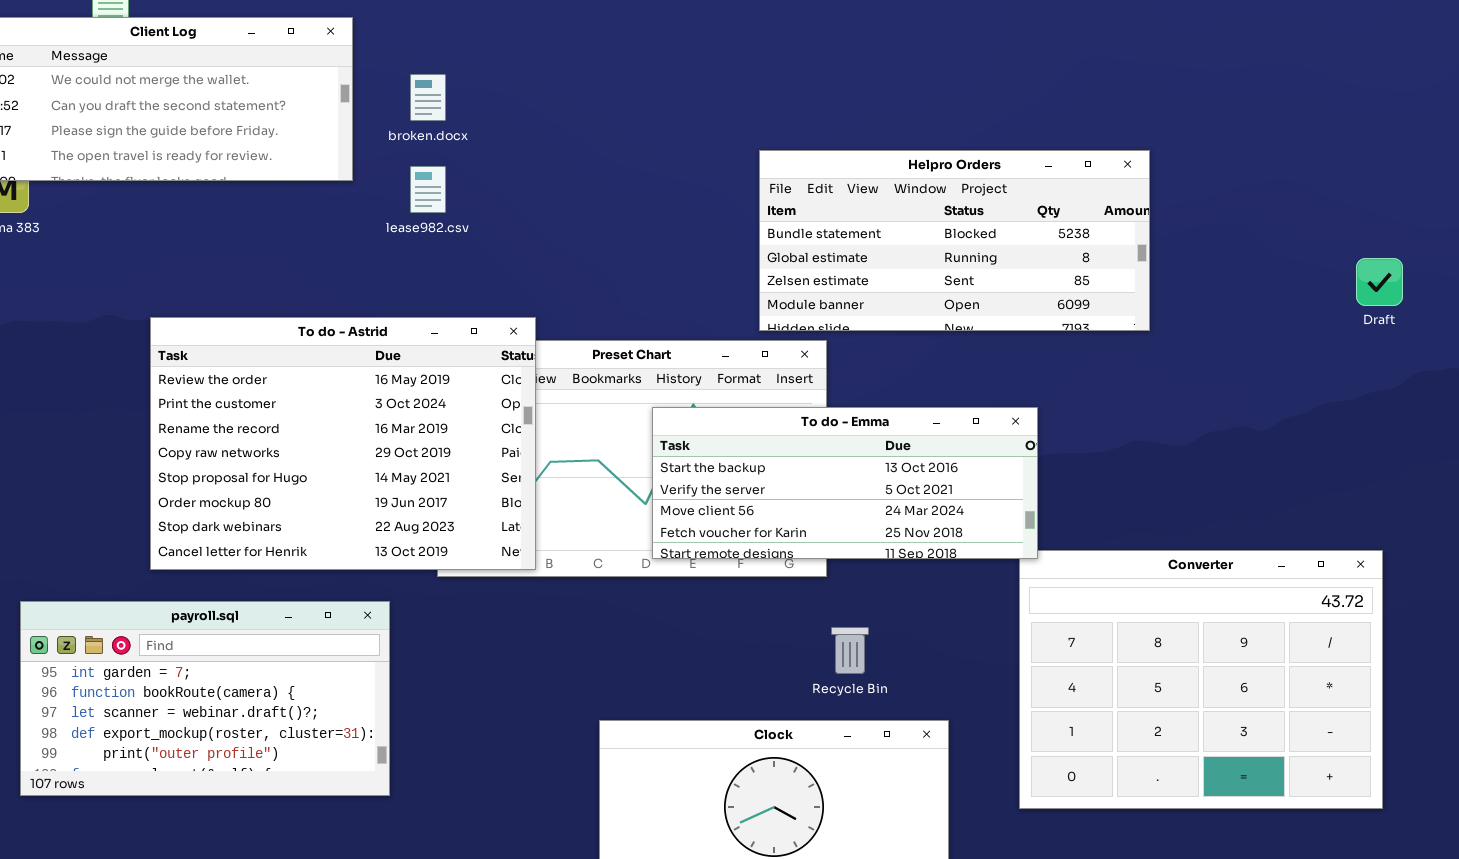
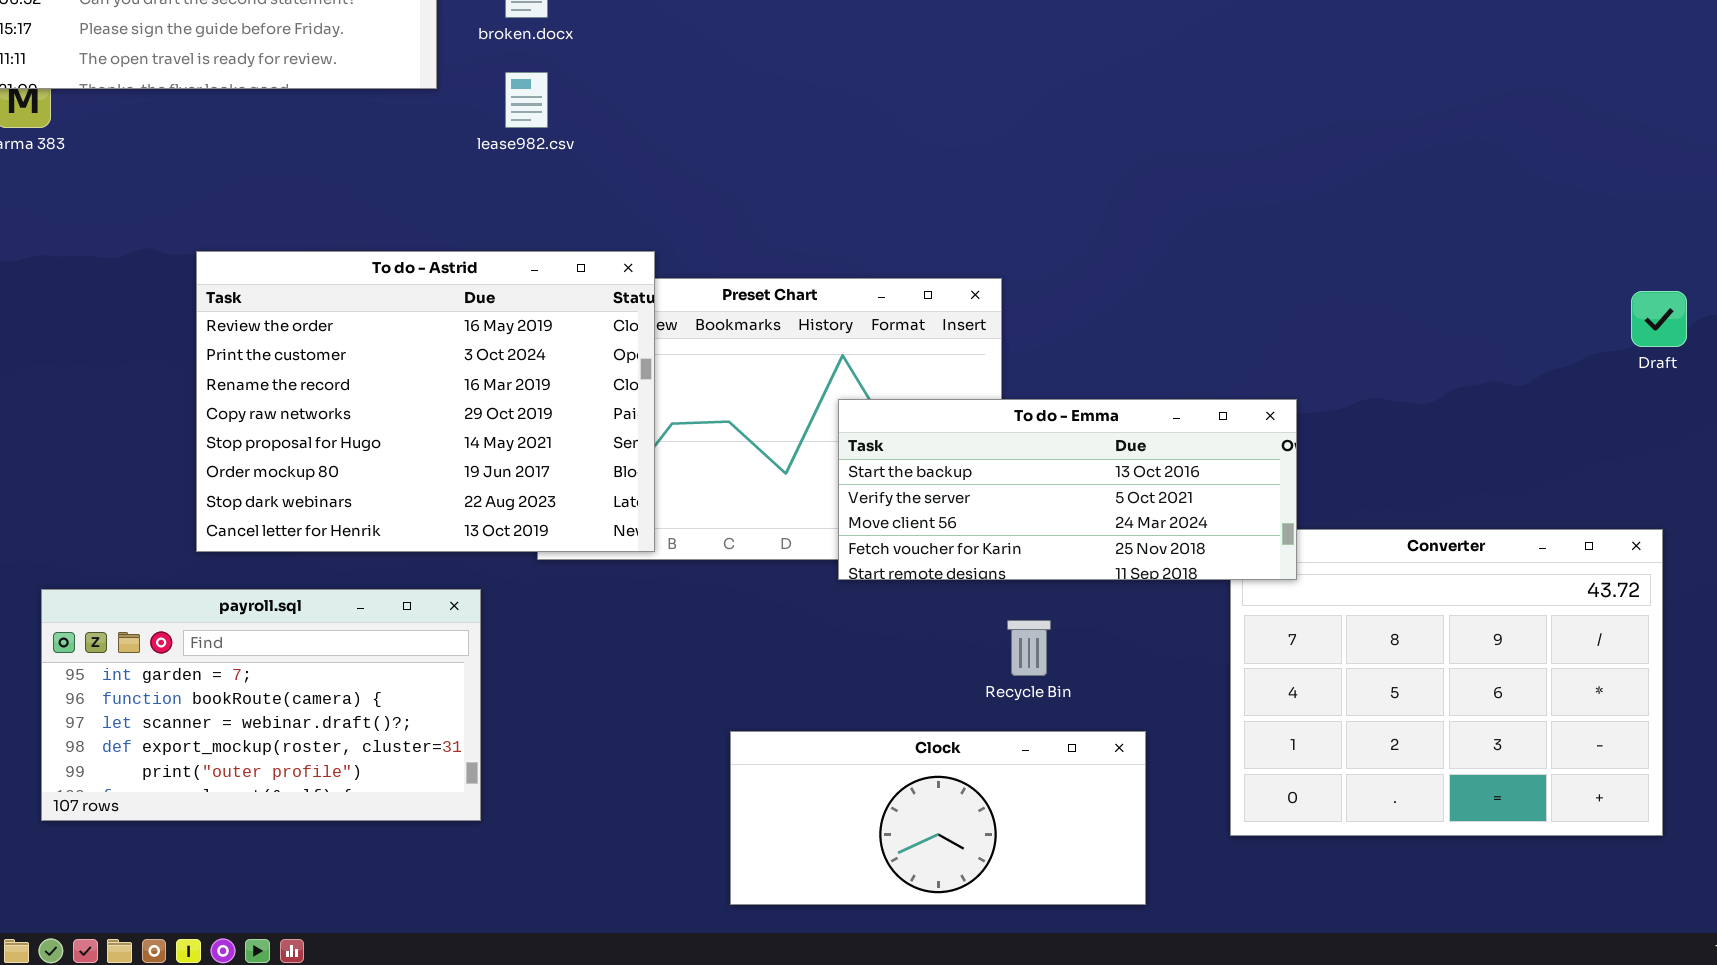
Helpro Orders: [759,150,1150,331] -> none, closed
Draft: [1356,258,1403,306] -> [1631,291,1687,347], moved
To do - Emma: [652,407,1038,559] -> [838,399,1297,580], moved

